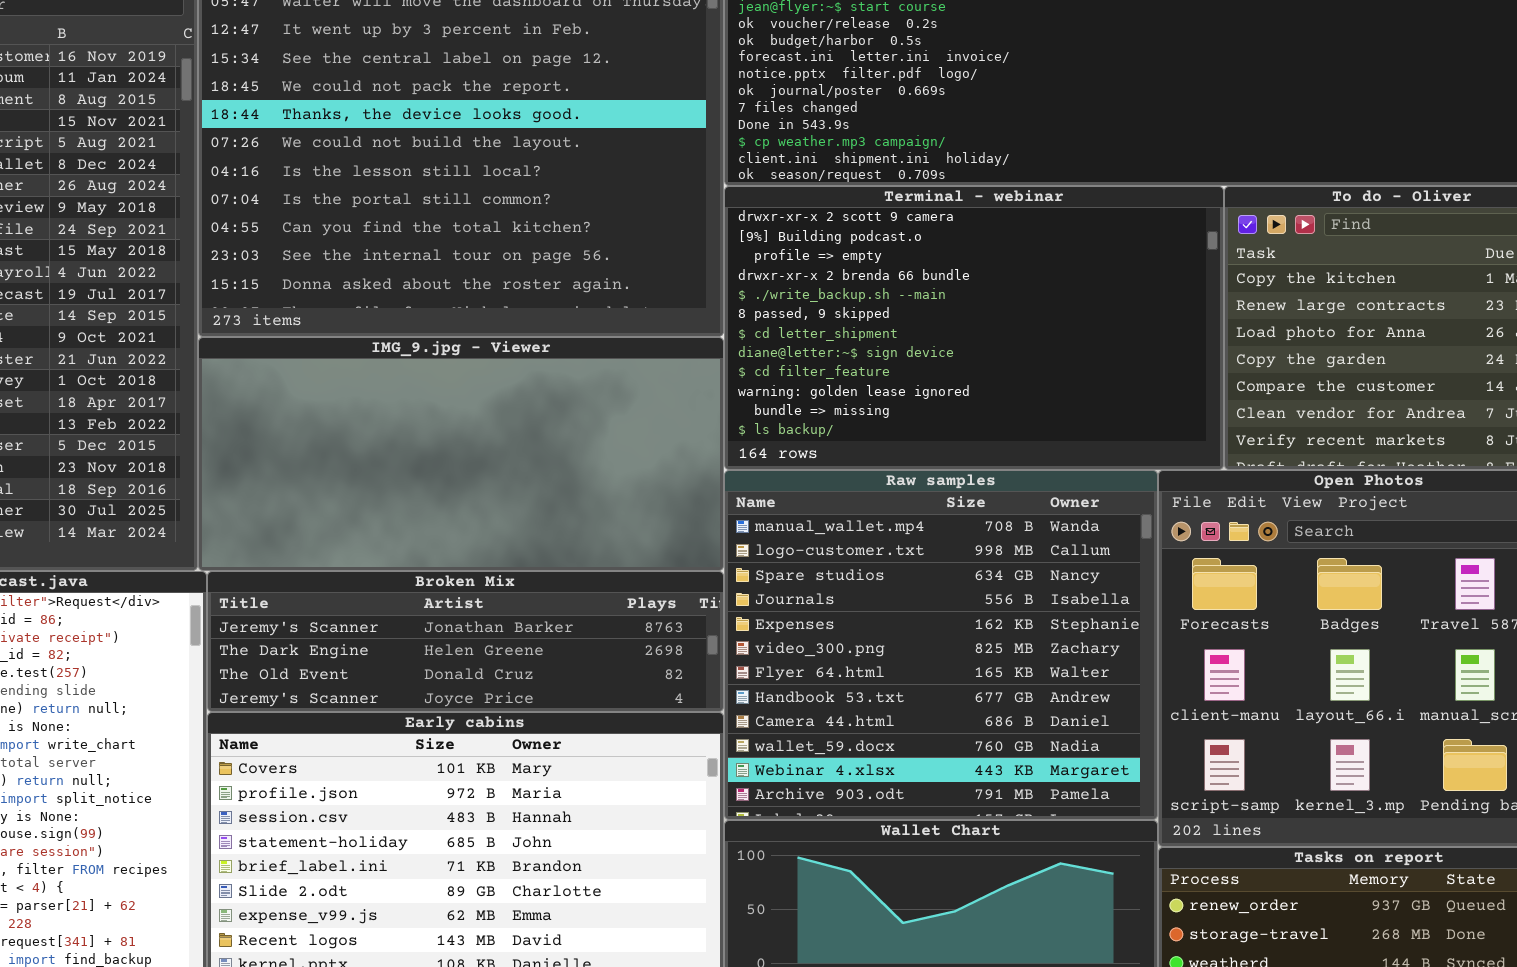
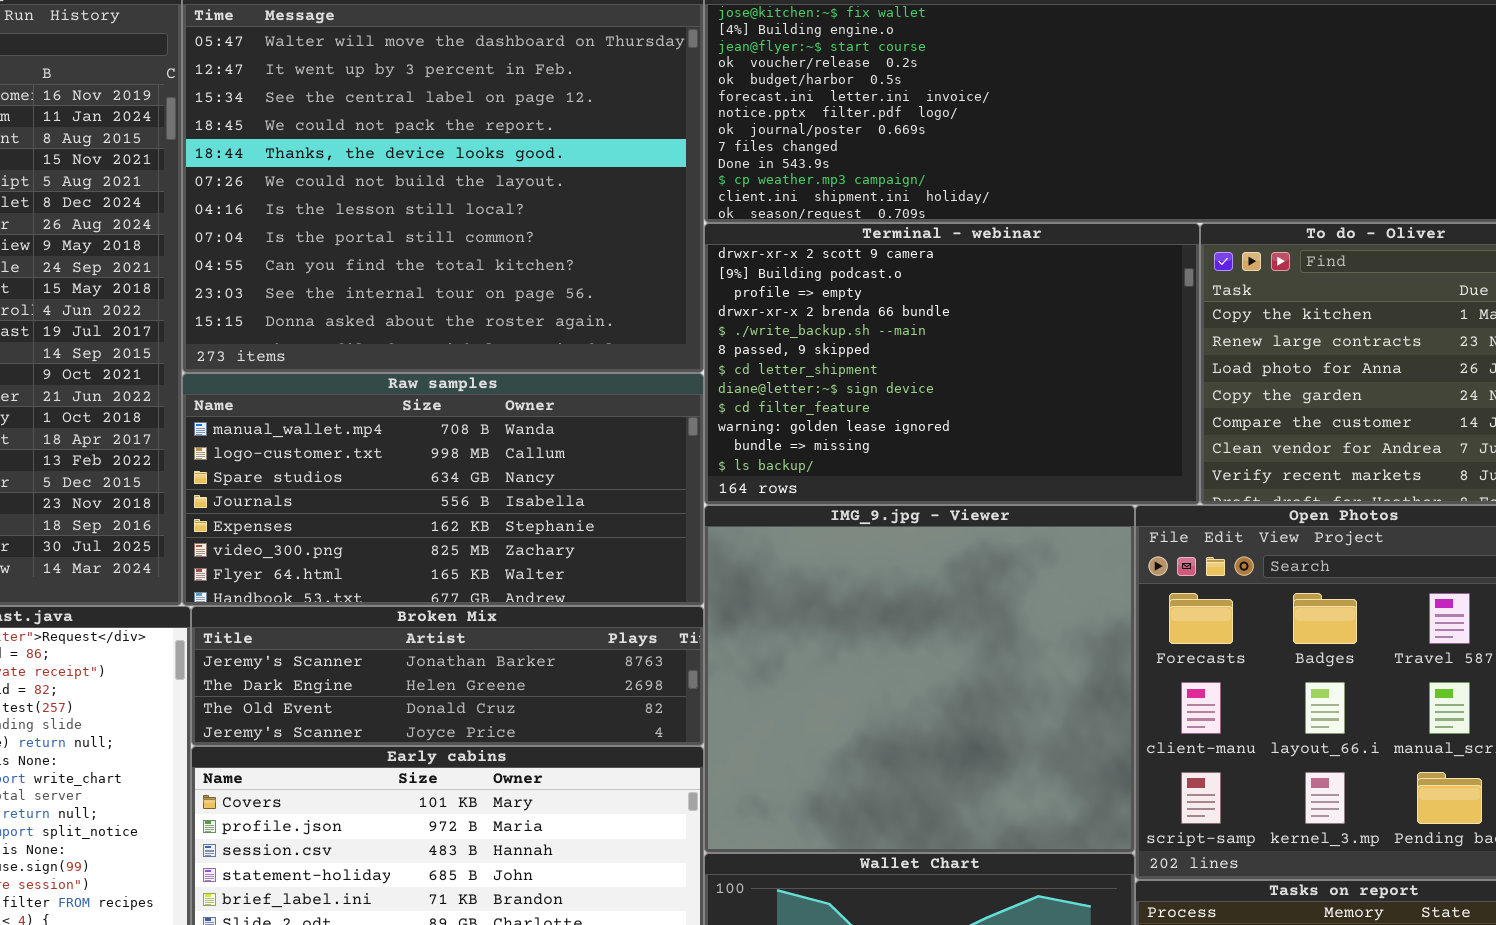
IMG_9.jpg - Viewer: [198,337,724,571] -> [704,505,1135,853], moved, resized
Raw samples: [724,470,1158,820] -> [182,373,704,606], moved, resized

